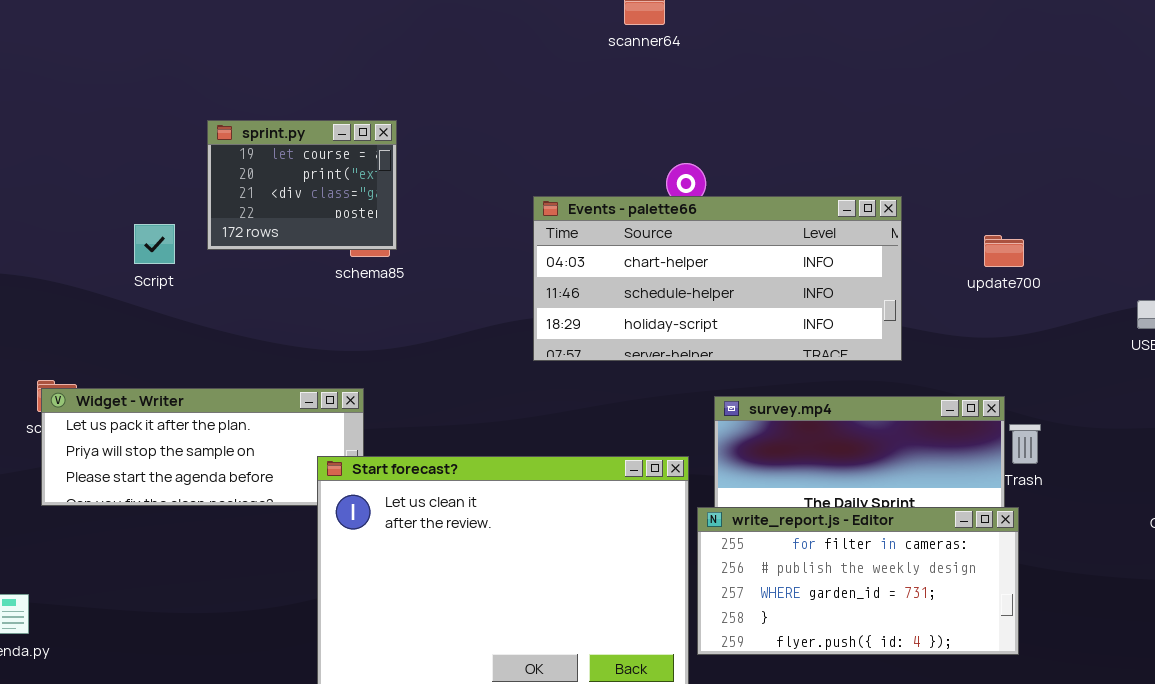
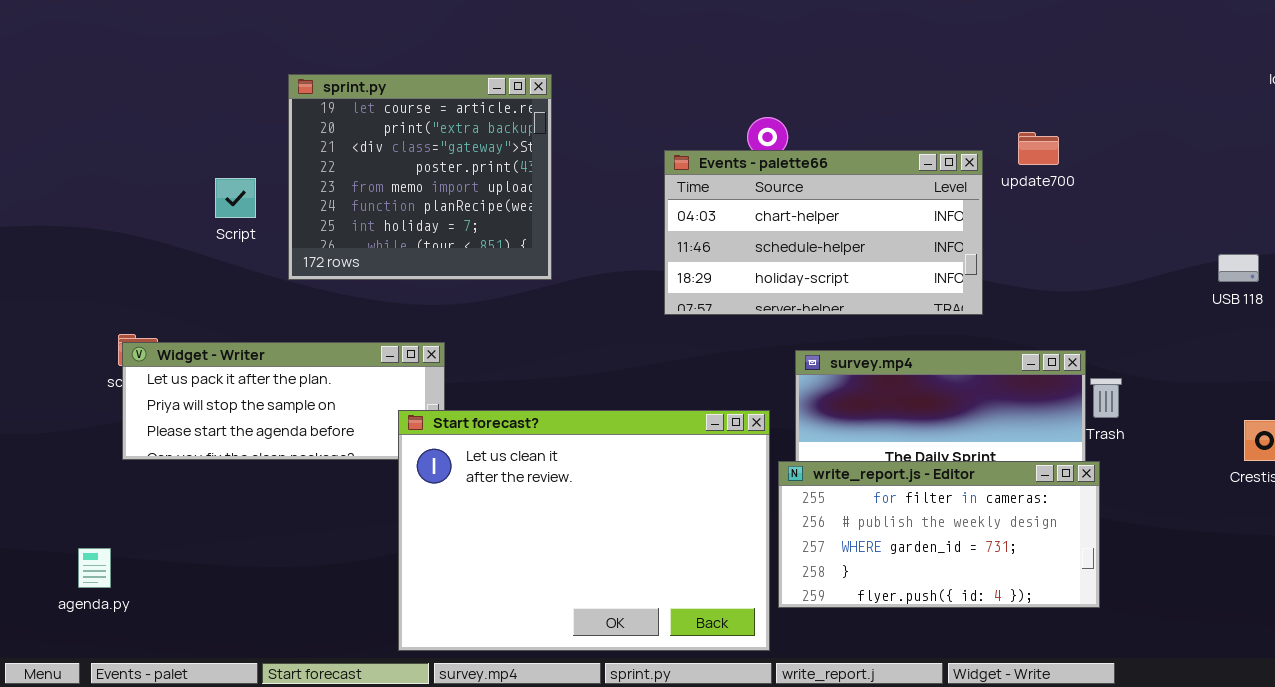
sprint.py: [207,120,397,250] -> [288,74,552,280], resized
Events - palette66: [533,196,902,361] -> [664,150,983,315], resized
update700: [984,235,1024,267] -> [1018,132,1059,165], moved

